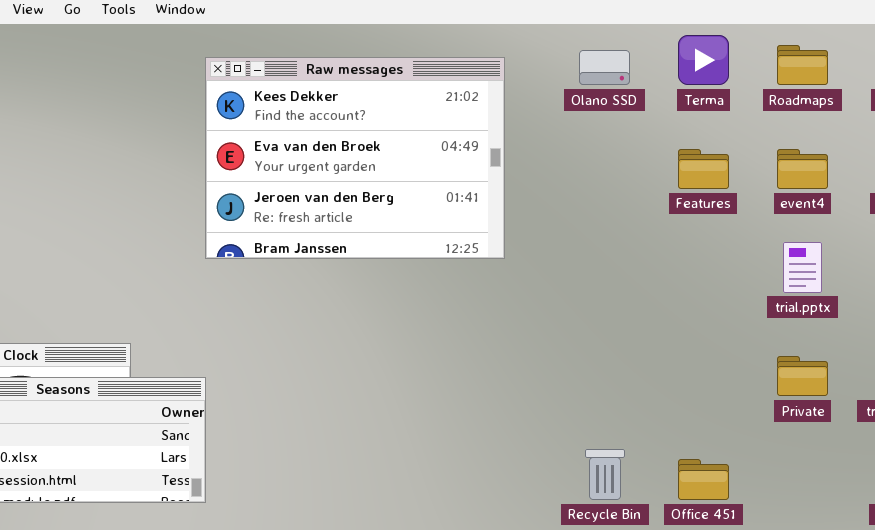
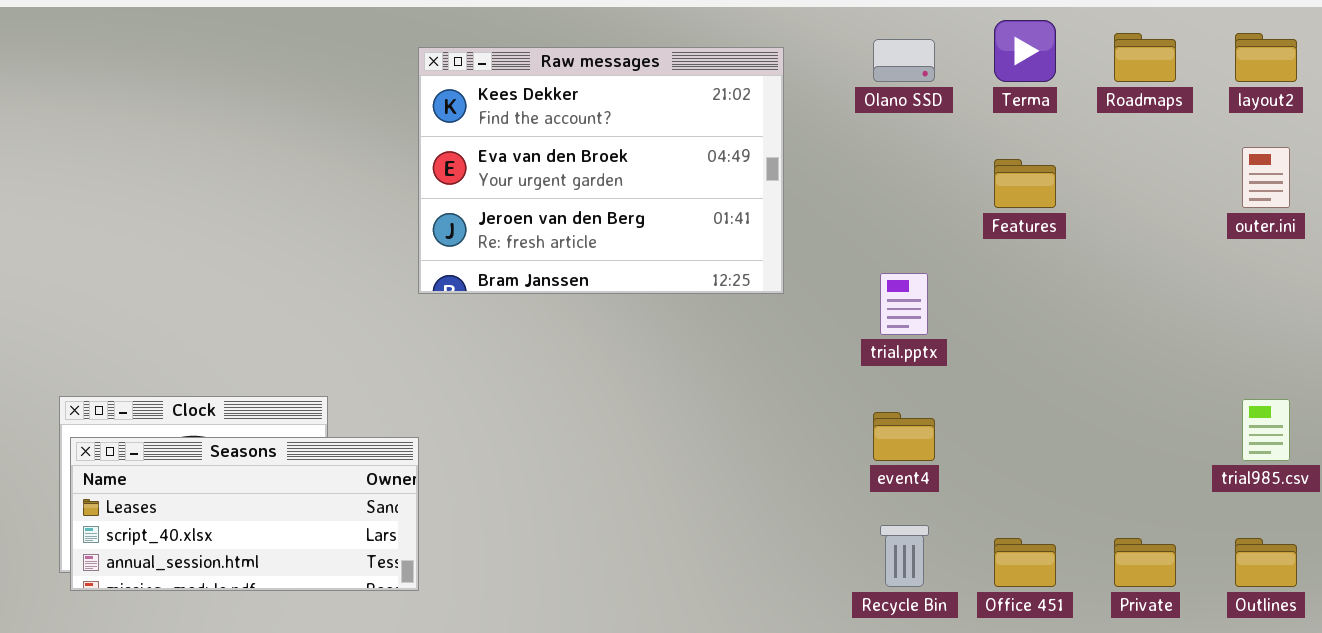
event4: [777,149,828,189] -> [873,412,935,461], moved
trial.pptx: [783,242,822,293] -> [880,273,928,335], moved
Private: [777,356,828,396] -> [1114,538,1176,587], moved

